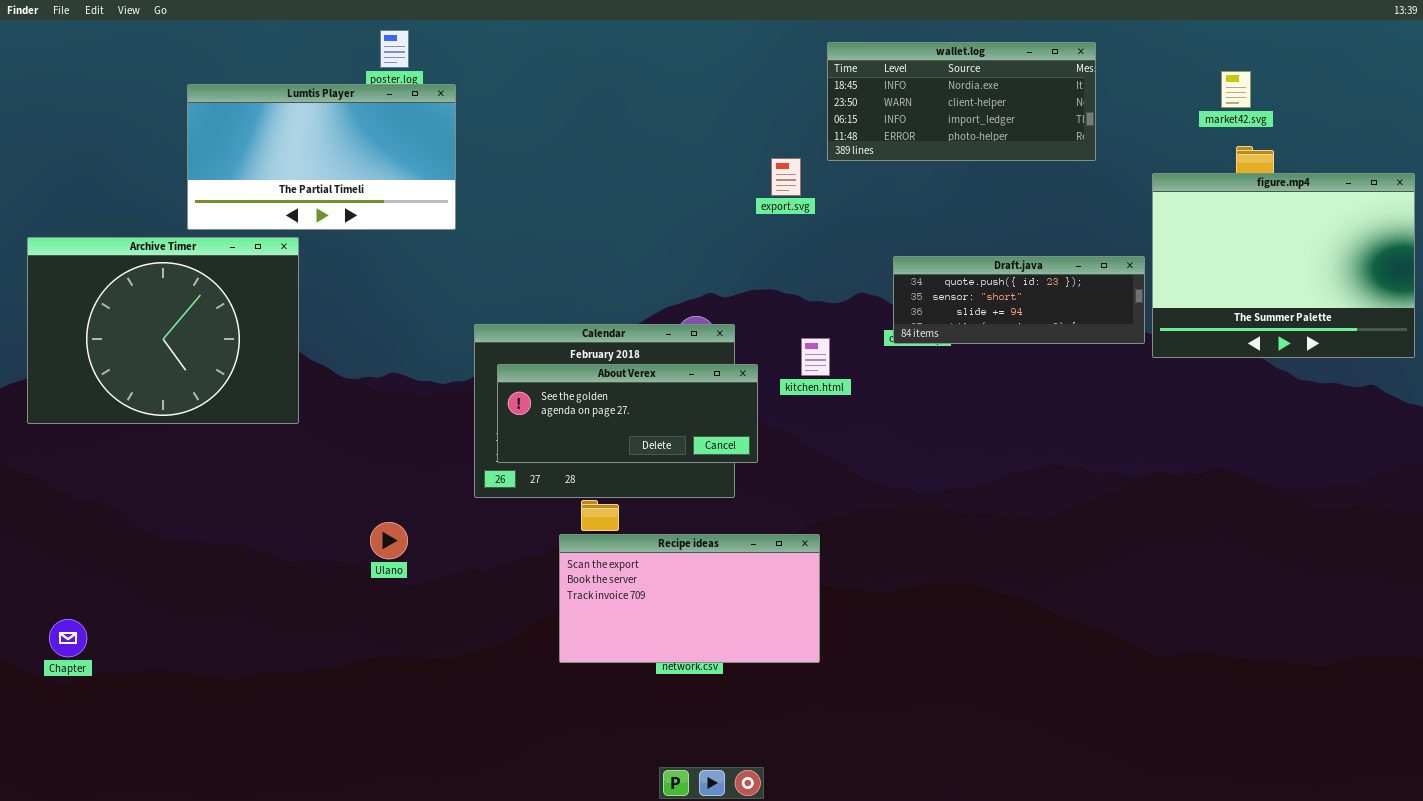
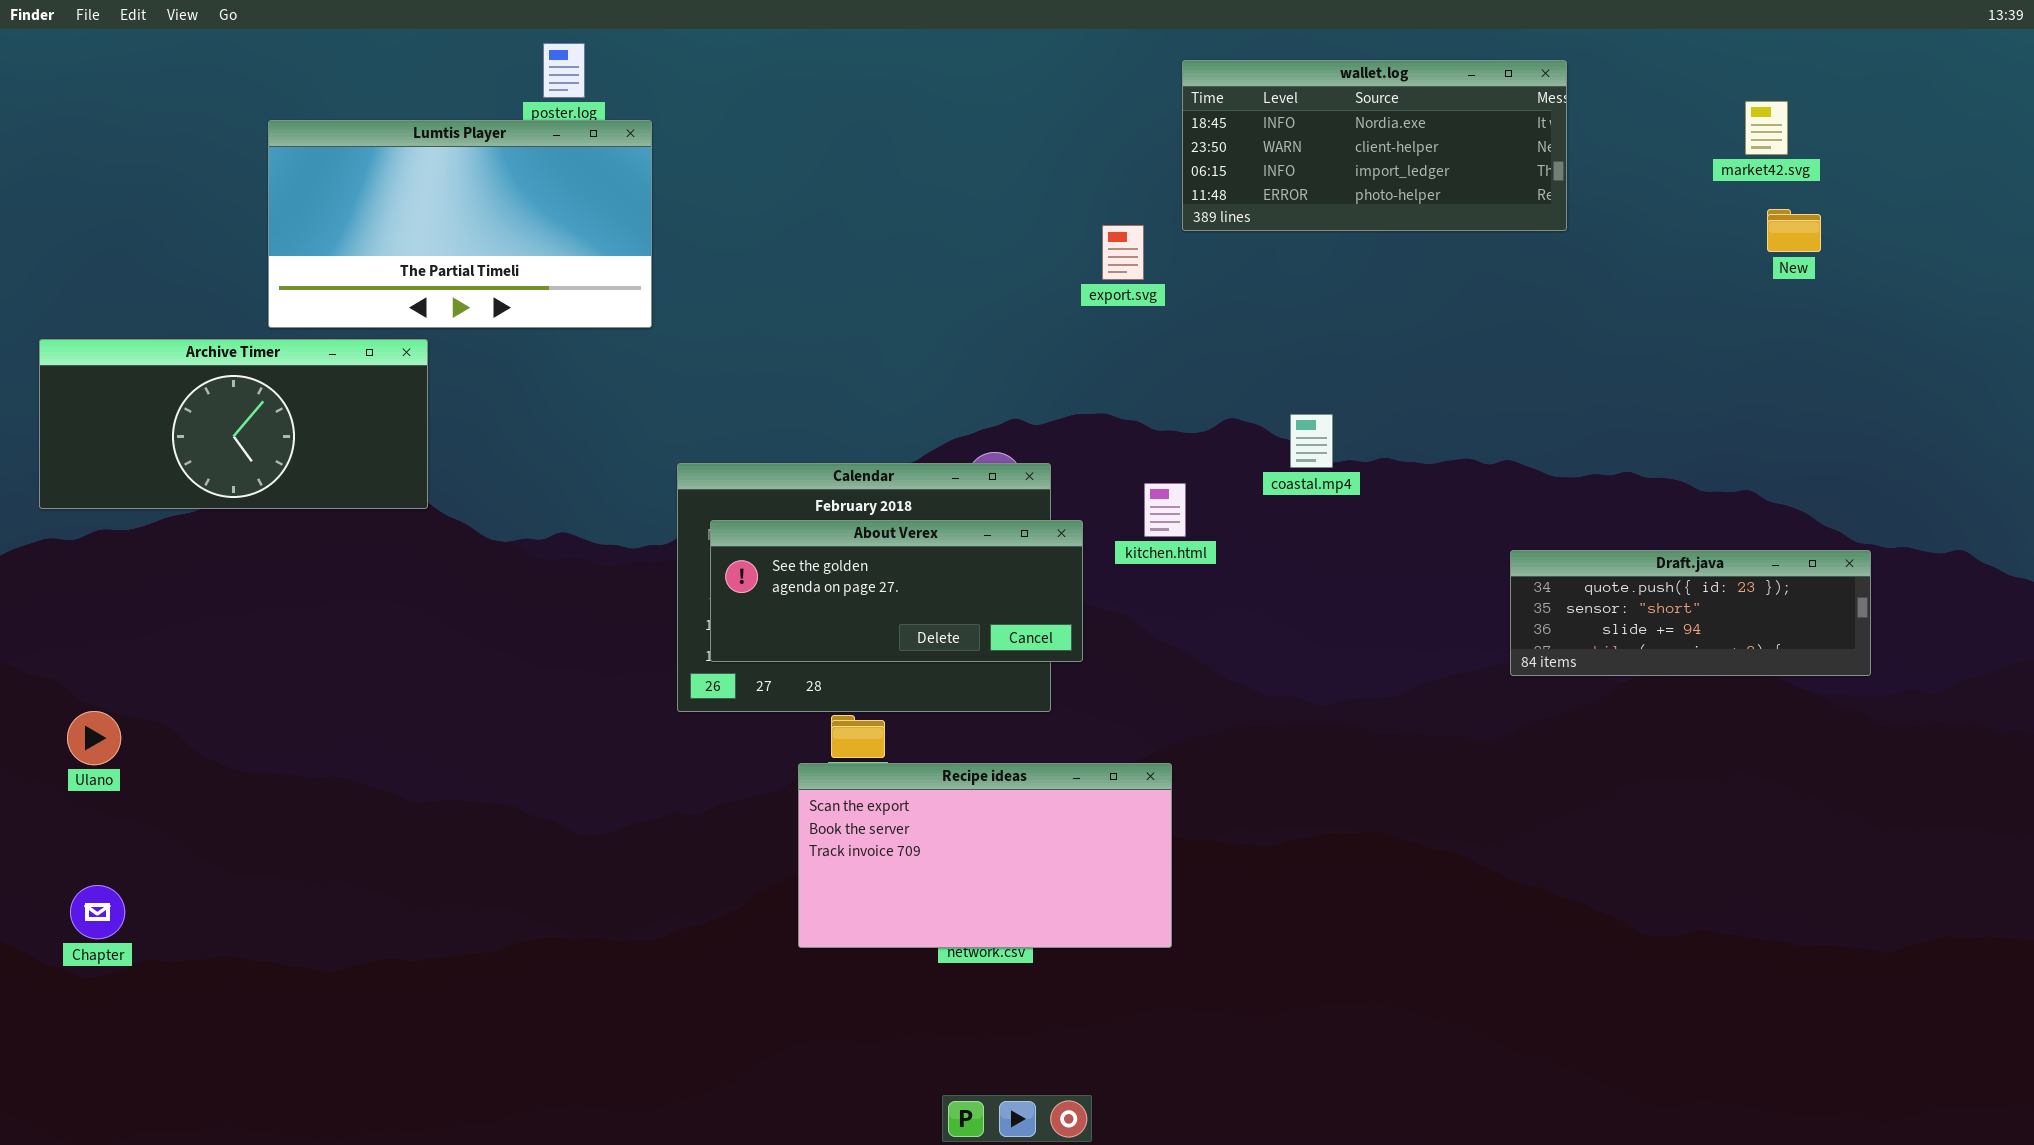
figure.mp4: [1152,173,1415,358] -> none, closed
Archive Timer: [27,237,299,424] -> [39,339,428,509], resized
Draft.java: [893,256,1145,344] -> [1510,550,1871,676], moved
Ulano: [370,522,408,559] -> [67,711,121,765], moved

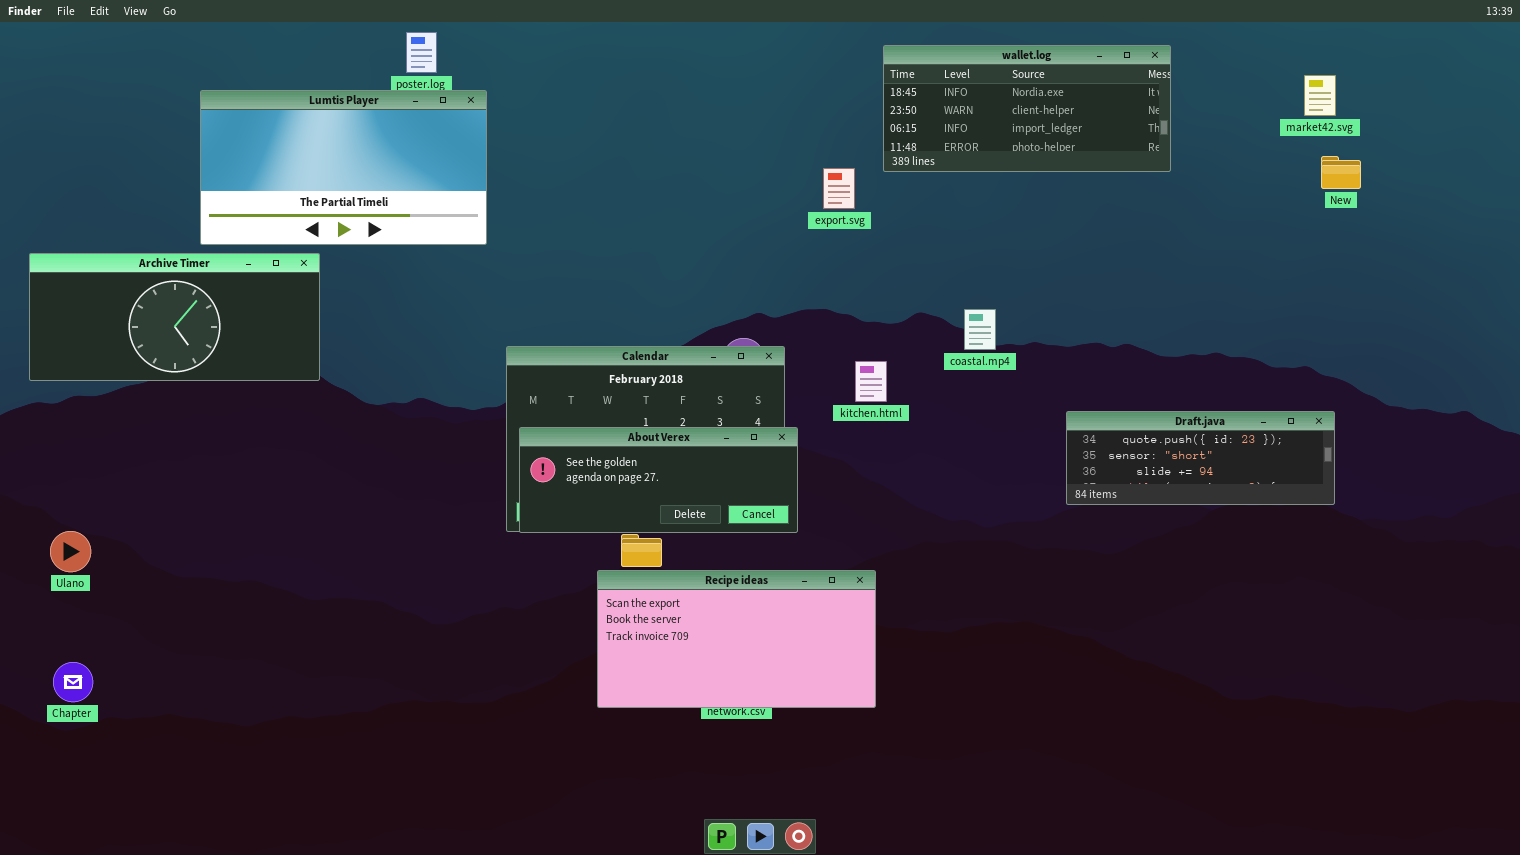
About Verex: [710,520,1083,662] -> [519,427,798,533], moved
Draft.java: [1510,550,1871,676] -> [1066,411,1335,505], moved

